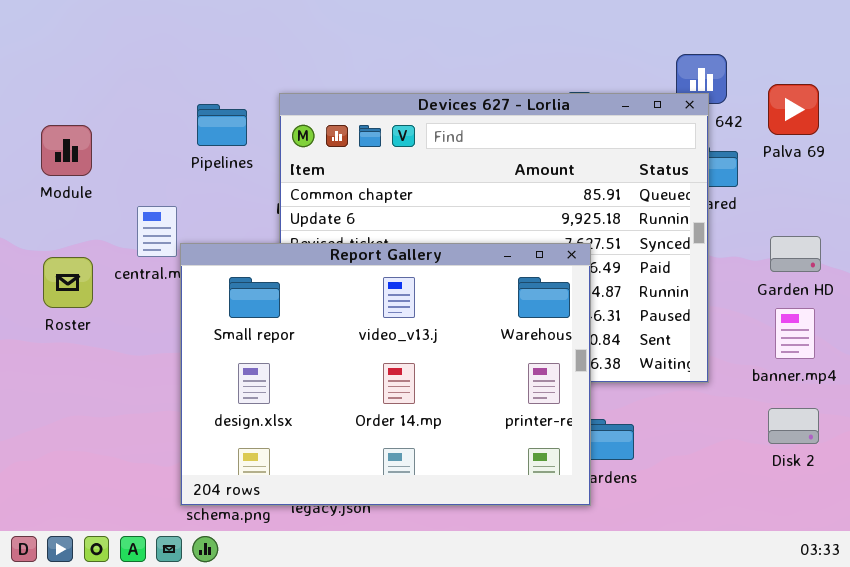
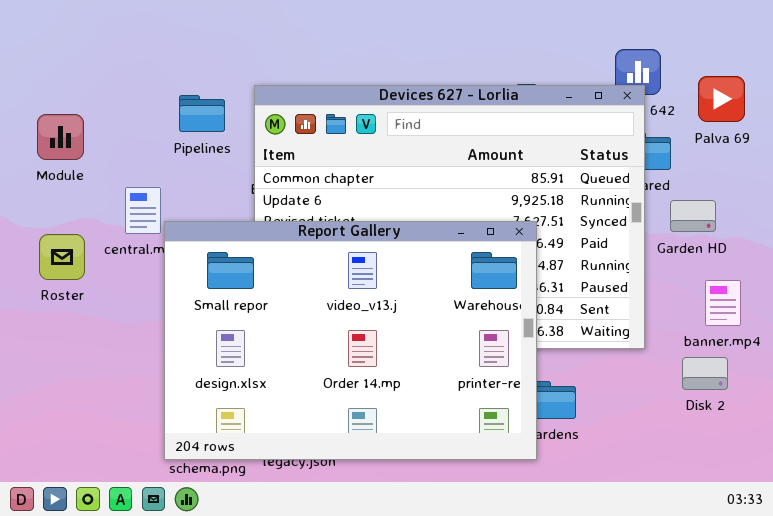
Garden HD: [770,236,821,272] -> [670,200,716,232], moved
Disk 2: [768,408,819,444] -> [682,357,728,390], moved

